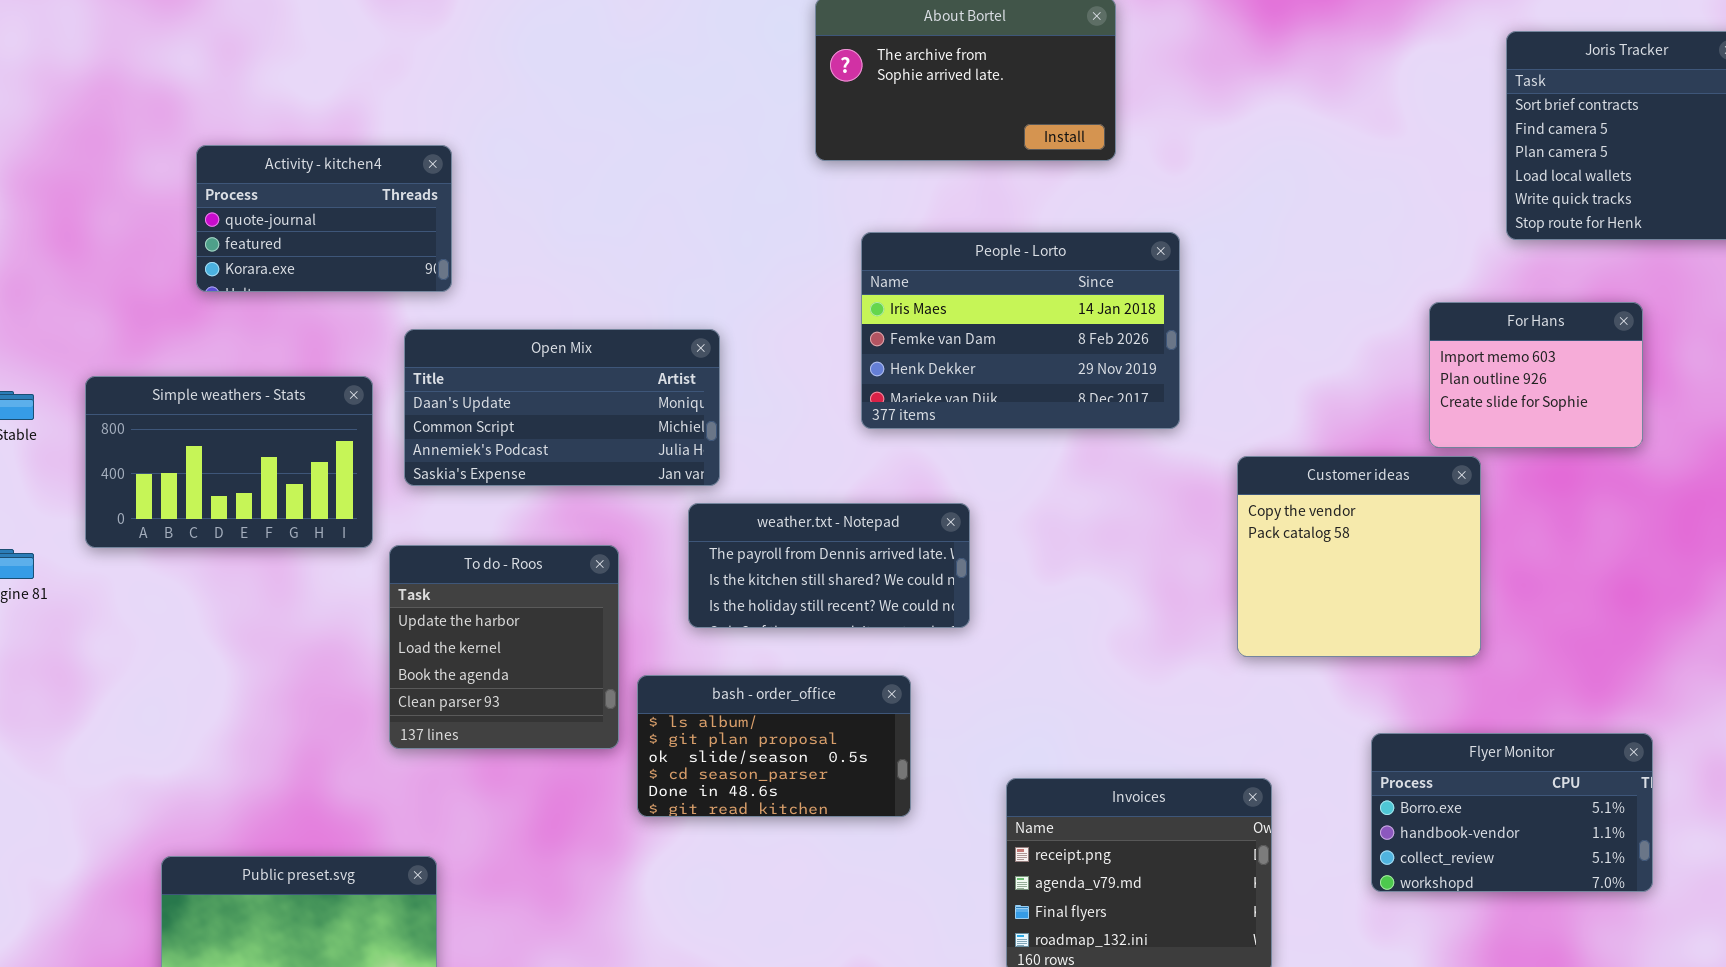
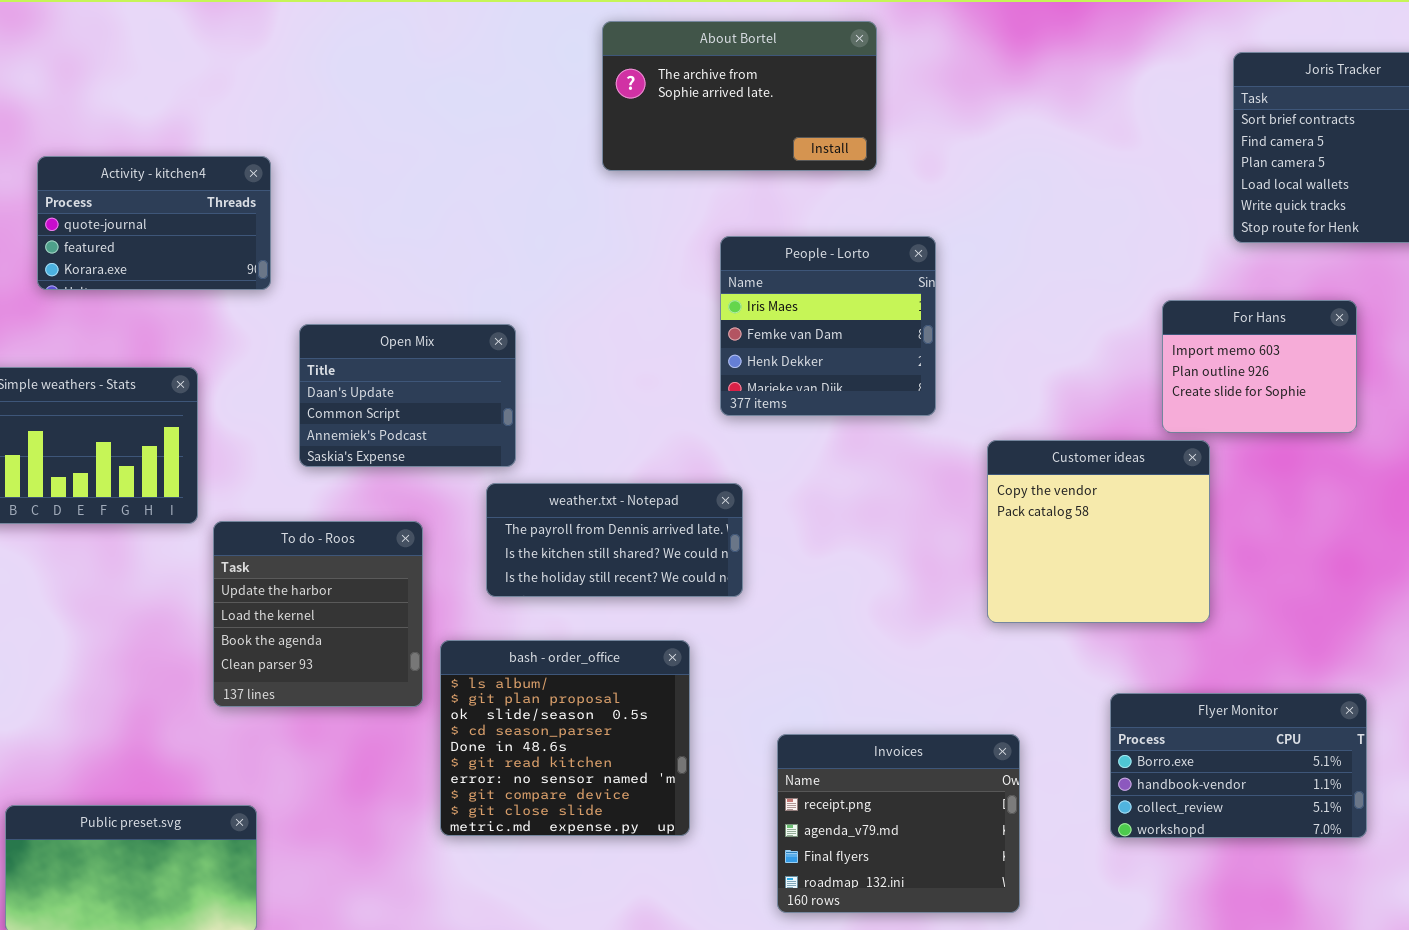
People - Lorto: [861,232,1180,429] -> [720,236,936,416], resized
Open Mix: [404,329,720,486] -> [299,324,516,467], resized
bash - order_office: [637,675,911,817] -> [440,640,690,836], resized

